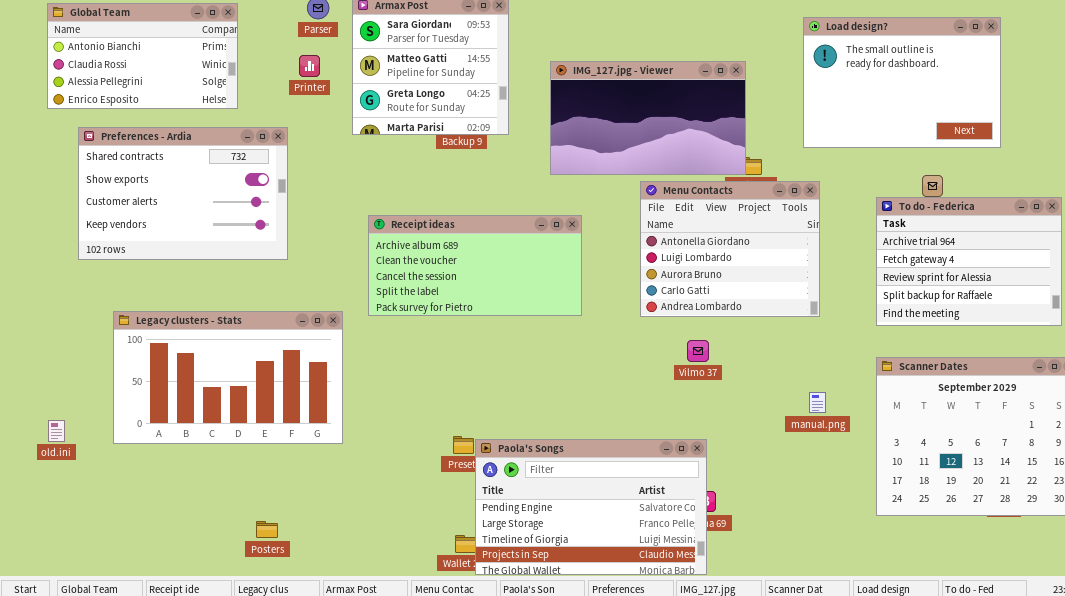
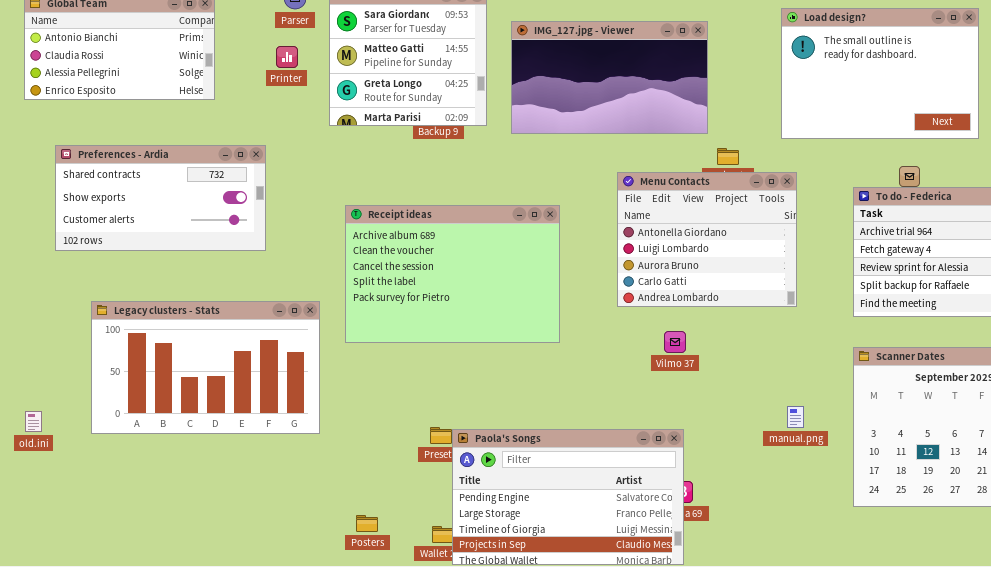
IMG_127.jpg - Viewer: [550,61,746,175] -> [511,21,708,134], moved
Preferences - Ardia: [78,127,288,260] -> [55,145,266,251], resized
Receipt ideas: [368,215,582,316] -> [345,205,560,343], resized
manual.png: [809,392,826,413] -> [787,406,804,428], moved
Posters: [256,521,278,538] -> [356,515,378,532], moved

